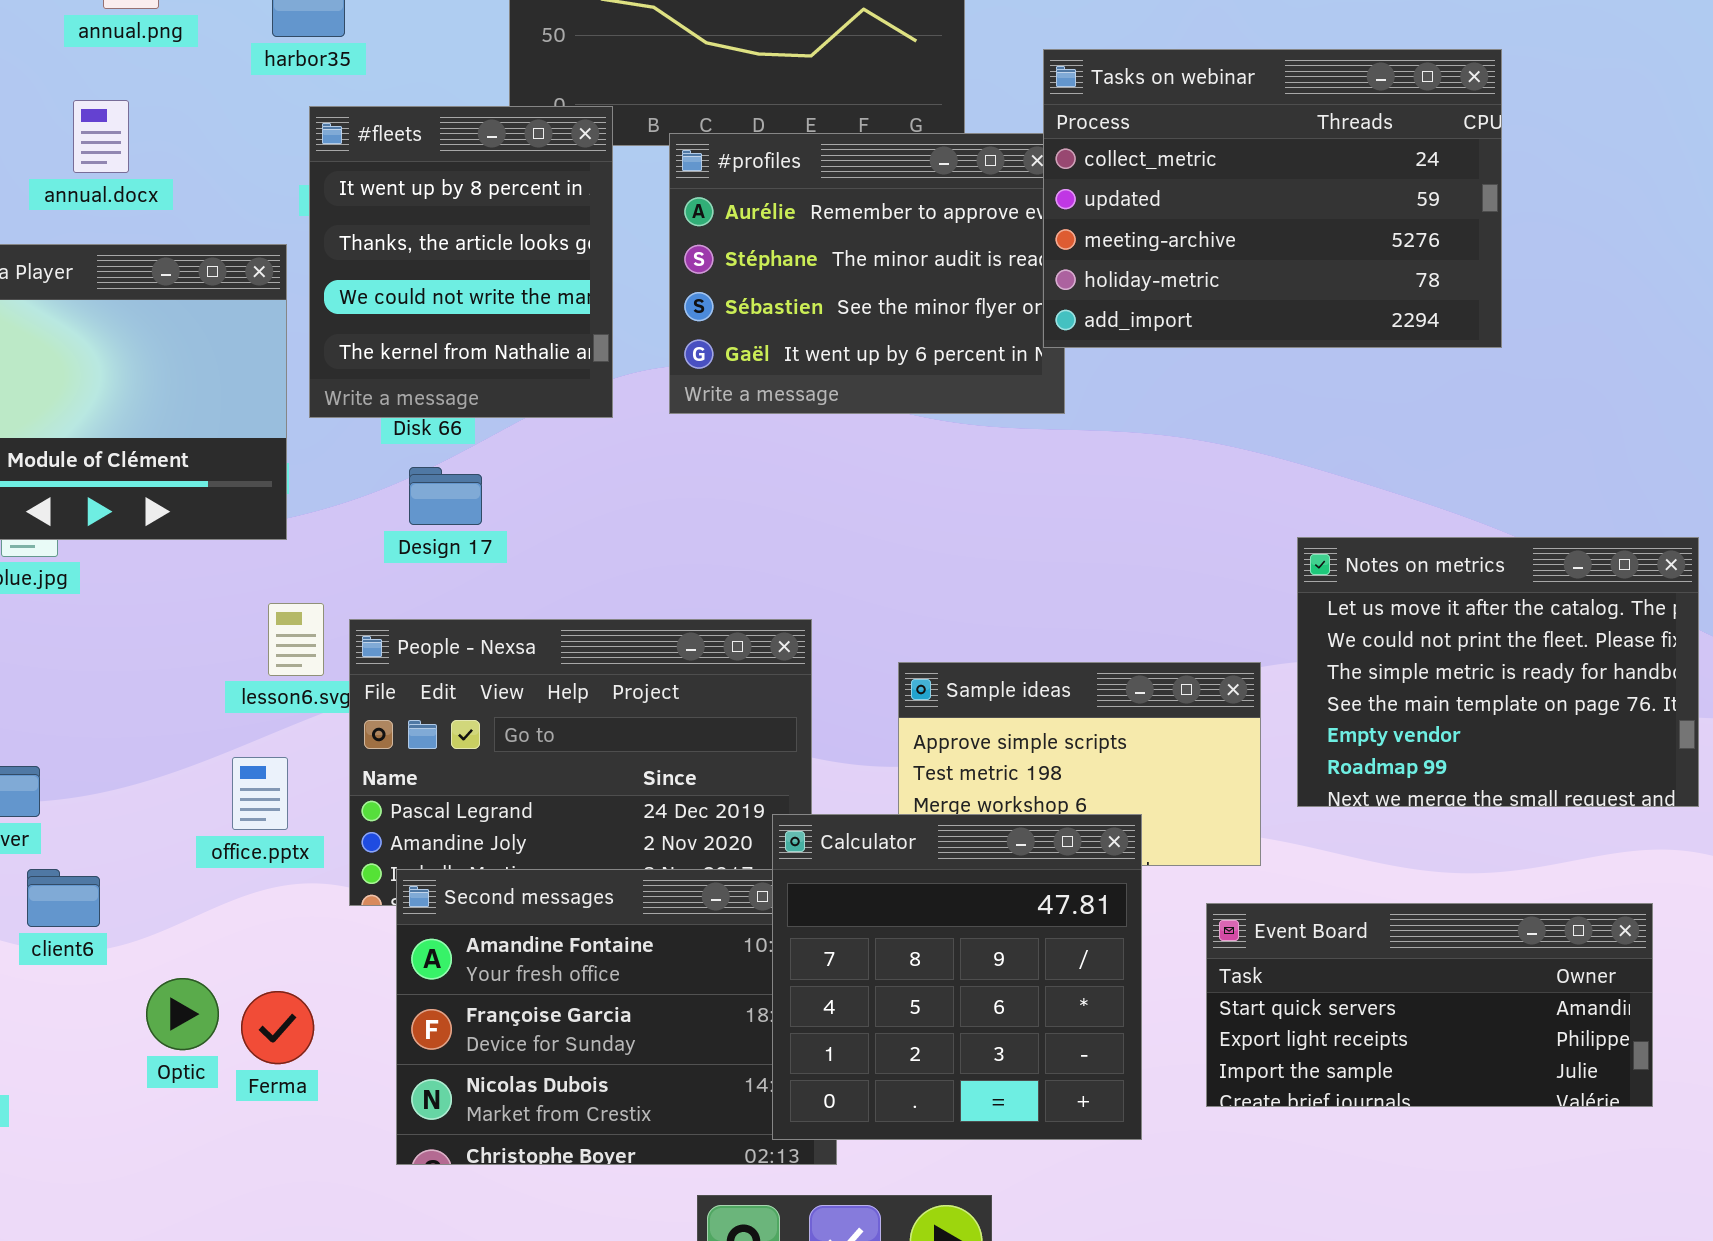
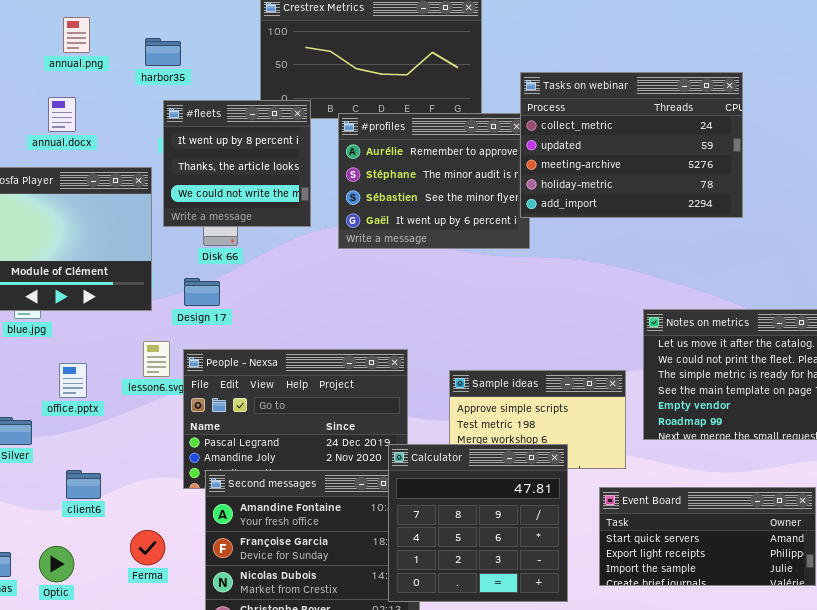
#fleets: [309,106,613,418] -> [163,100,311,227], resized
Design 17: [409,467,482,525] -> [184,278,220,306], moved
office.pptx: [232,757,288,830] -> [59,363,87,398], moved
client6: [27,869,100,927] -> [66,470,101,499], moved
Optic: [146,978,219,1050] -> [39,546,74,582], moved

